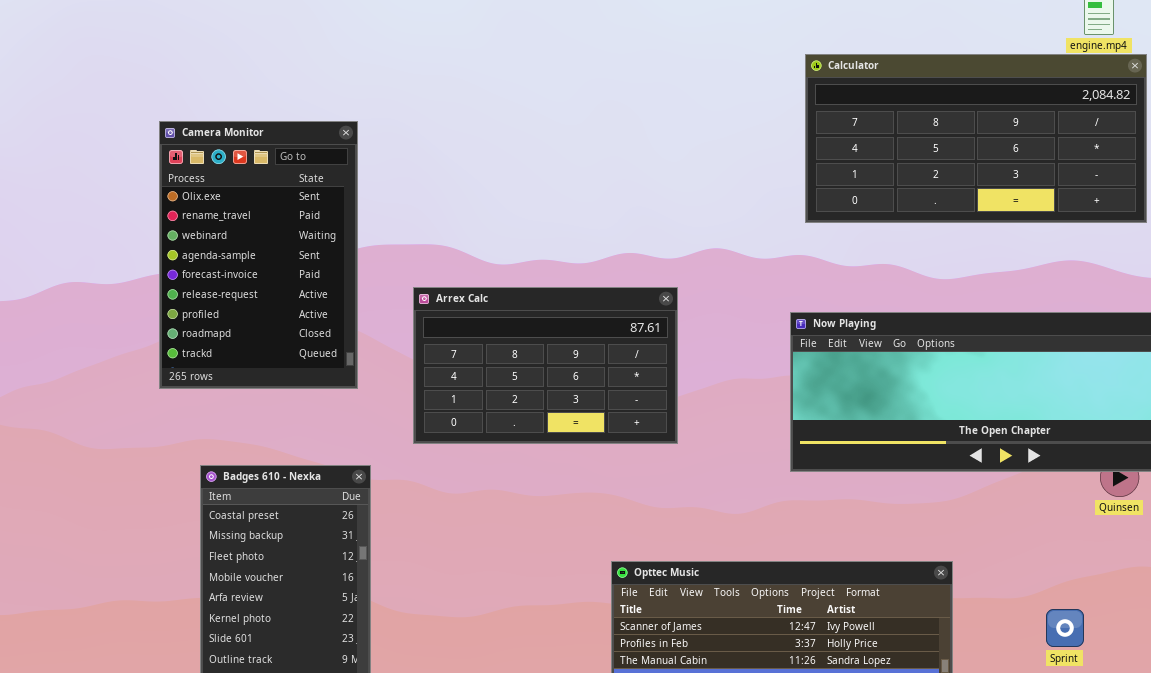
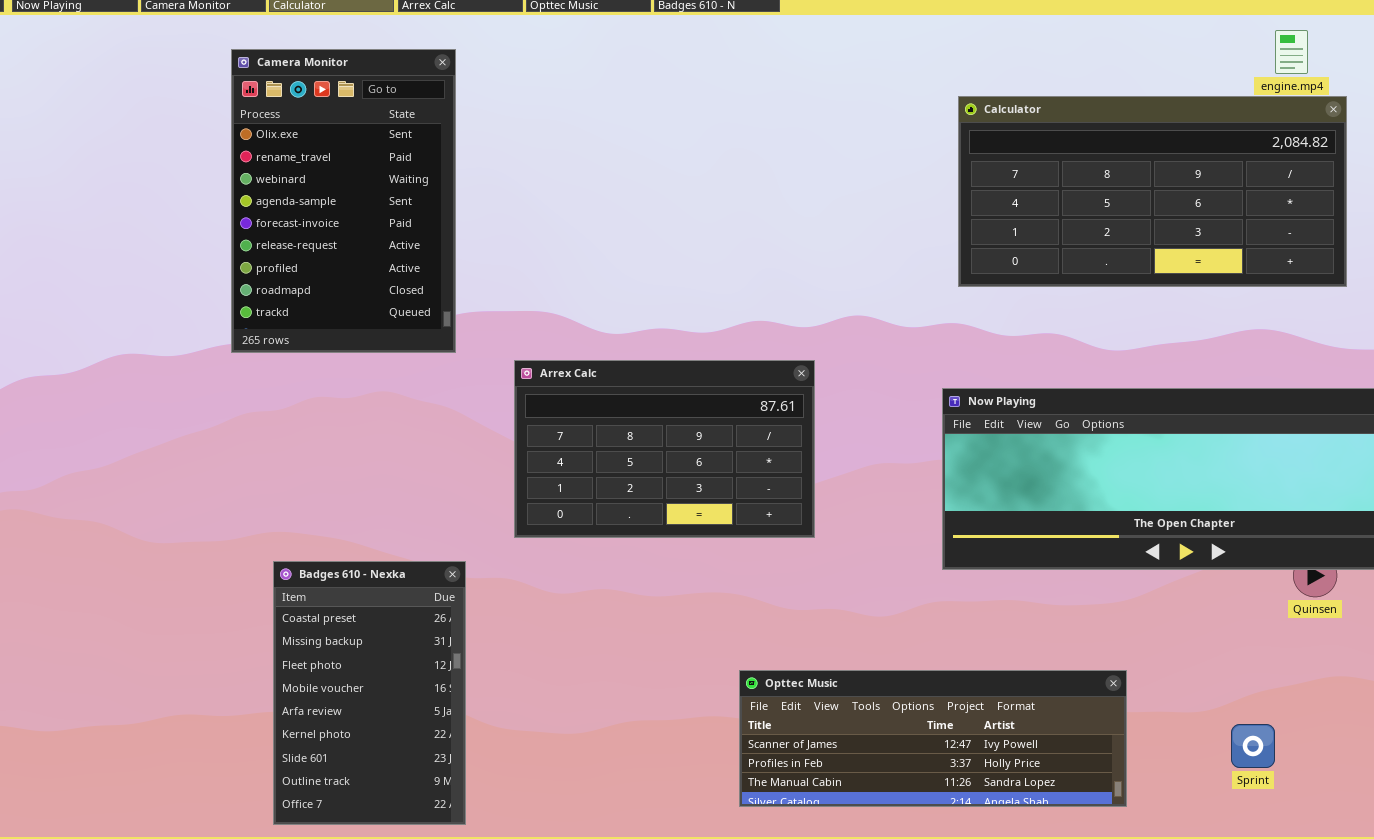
Camera Monitor: [159,121,358,389] -> [231,49,456,353], moved

